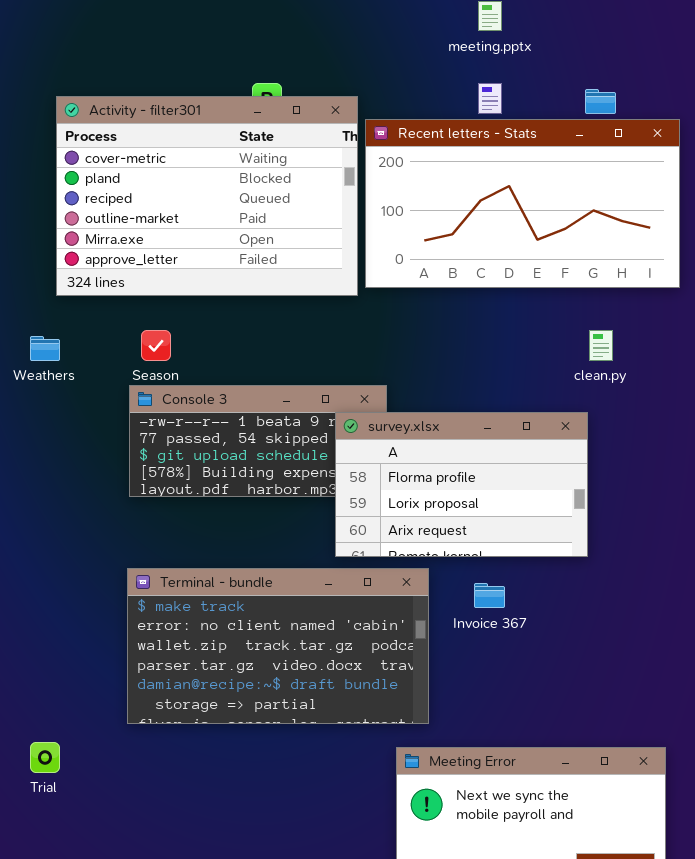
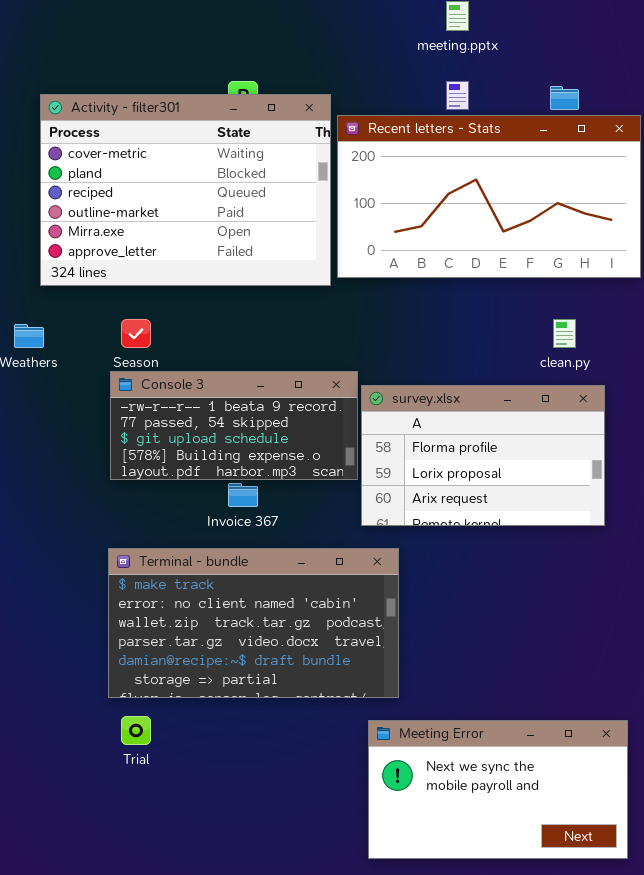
survey.xlsx: [335,412,588,557] -> [361,385,605,526], moved
Invoice 367: [474,583,505,608] -> [228,483,258,507], moved
Trial: [30,742,60,773] -> [121,716,151,745], moved

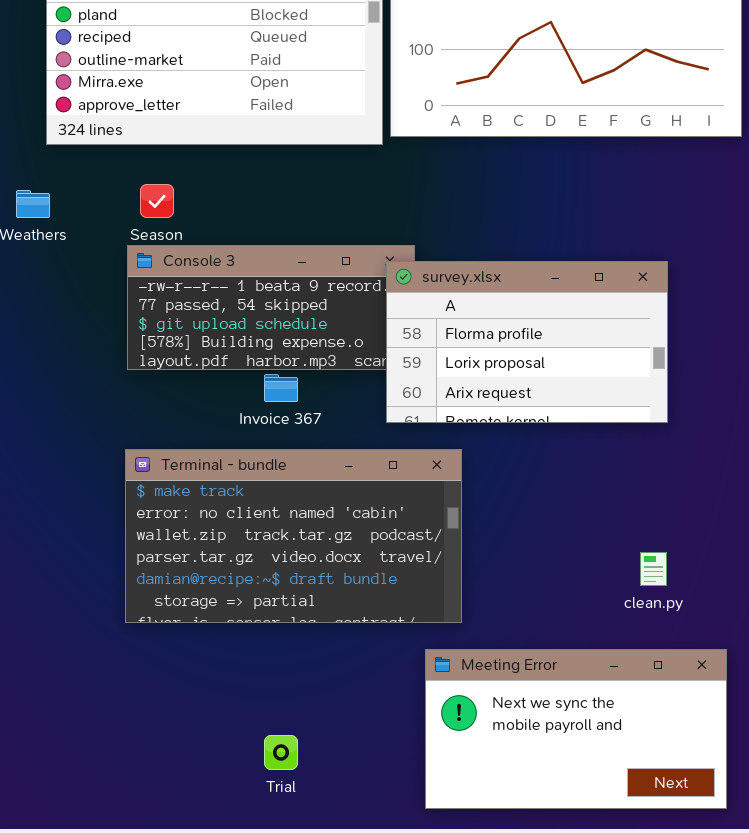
clean.py: [553,319,576,348] -> [640,552,667,586], moved
survey.xlsx: [361,385,605,526] -> [386,261,668,423], moved
Trial: [121,716,151,745] -> [264,735,298,770], moved

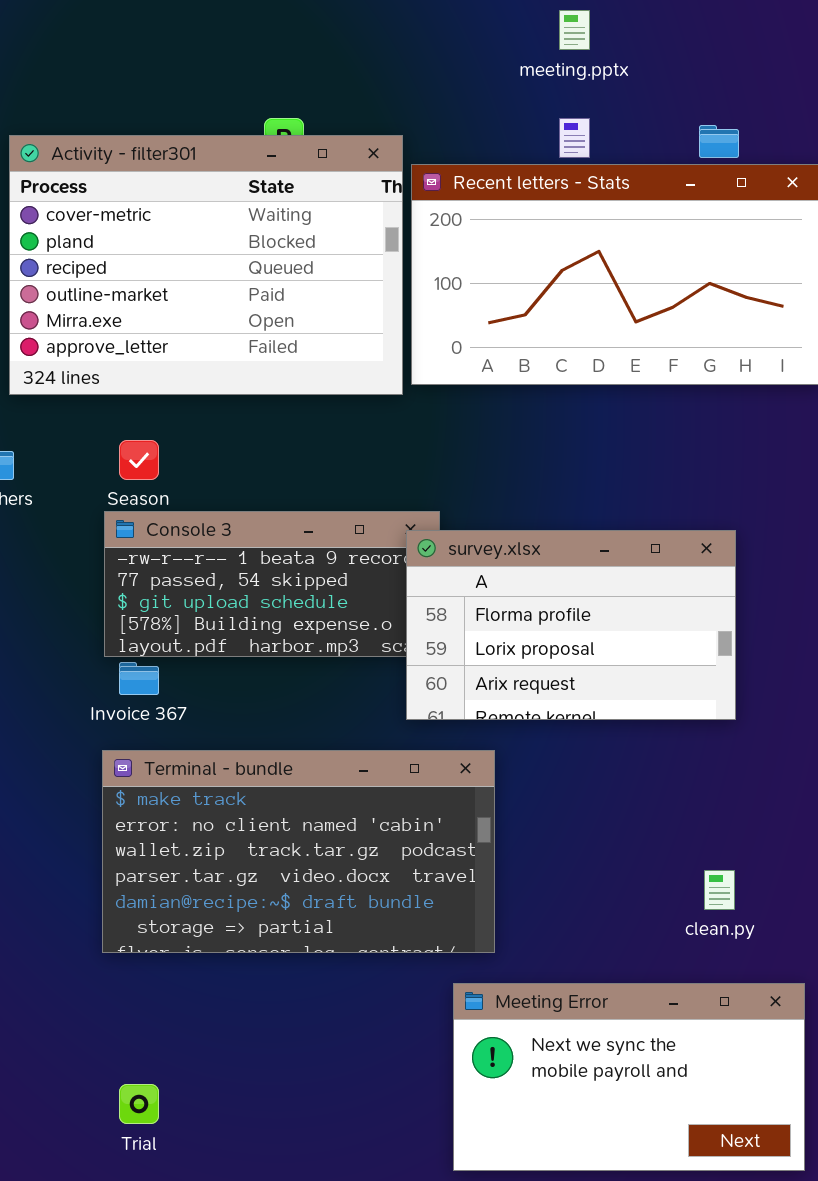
Invoice 367: [264,374,298,402] -> [119,662,159,695], moved
Trial: [264,735,298,770] -> [119,1084,159,1124], moved

